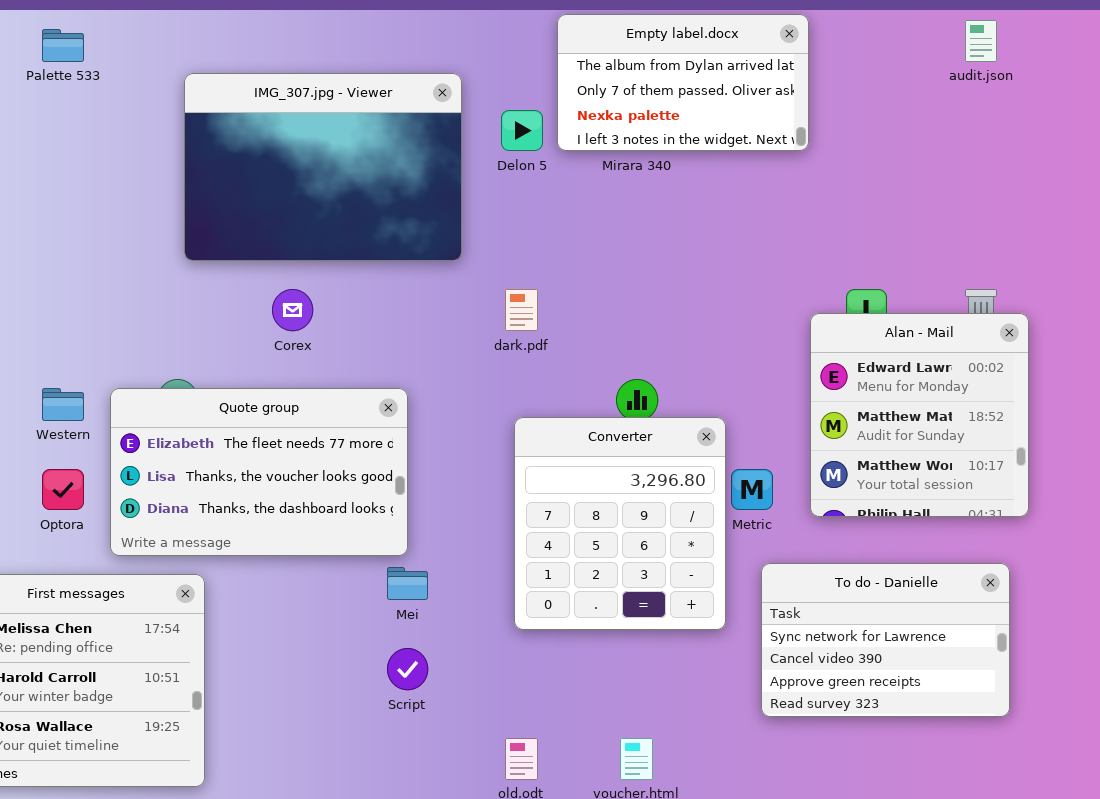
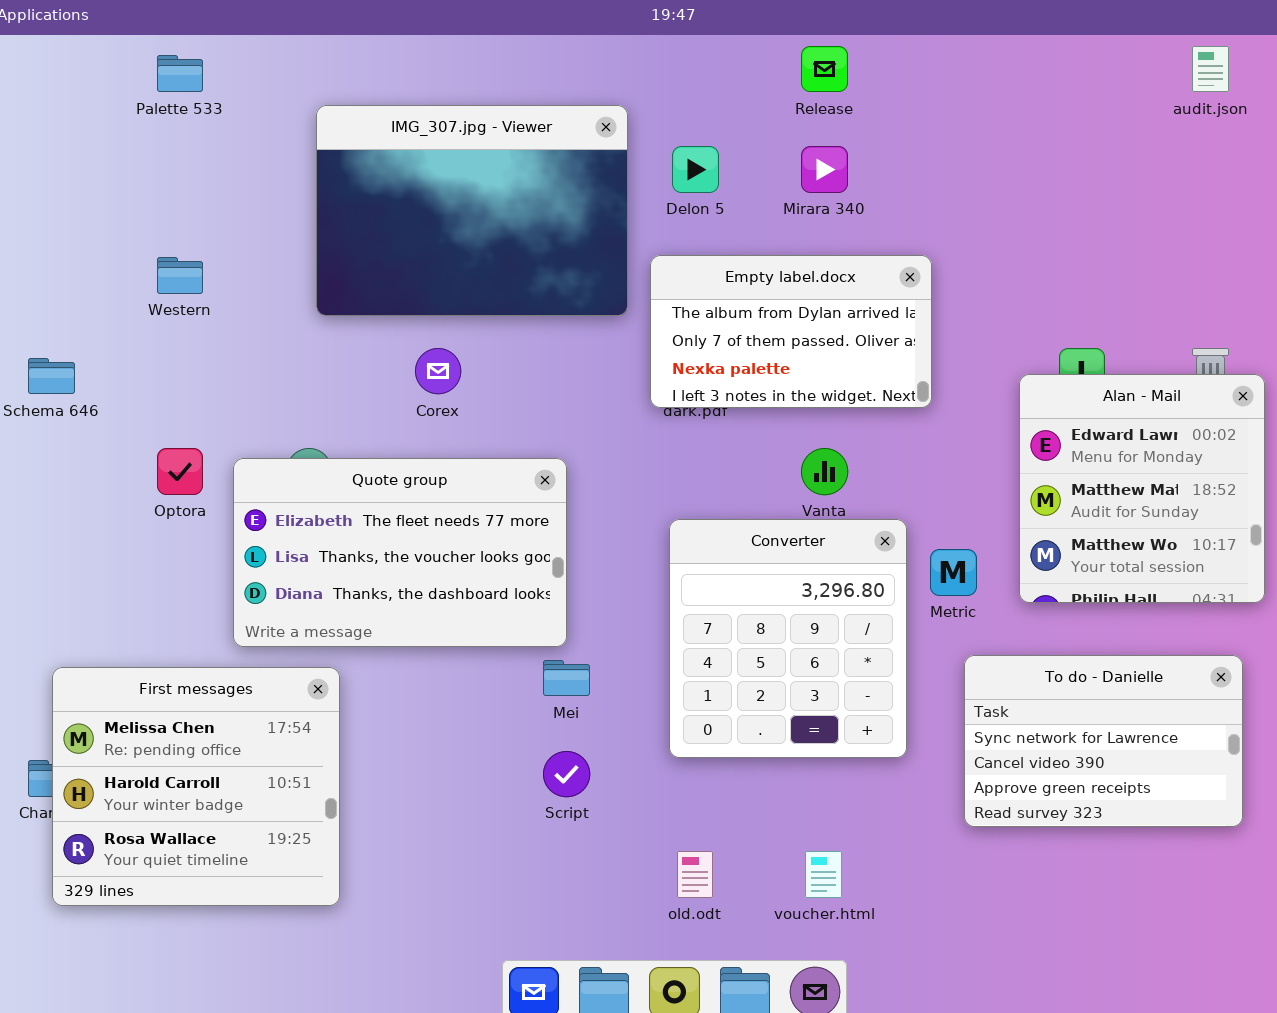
Empty label.docx: [557,14,809,151] -> [650,255,932,408], moved
Western: [42,388,84,421] -> [157,257,203,294], moved
Converter: [514,417,726,630] -> [669,519,907,758], moved
Optora: [42,469,84,510] -> [157,448,203,495], moved

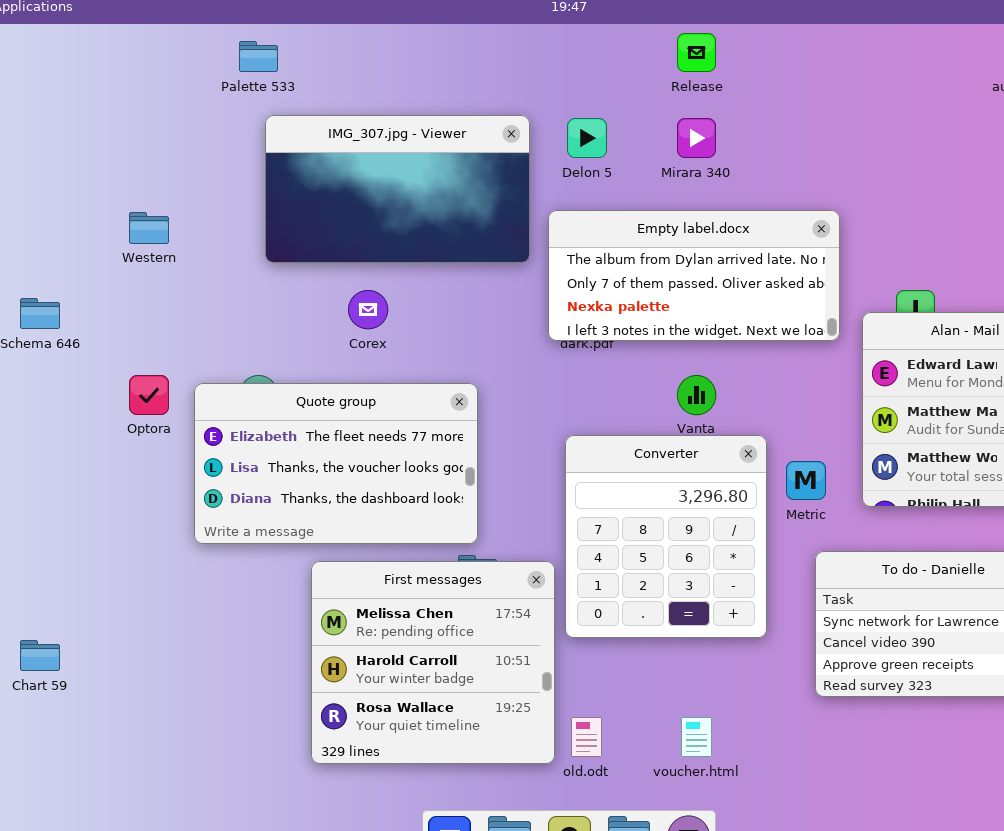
Palette 533: [157,55,203,92] -> [239,41,278,72], moved
IMG_307.jpg - Viewer: [316,105,628,316] -> [265,115,530,263], resized
Empty label.docx: [650,255,932,408] -> [548,210,840,341], resized
First messages: [52,667,340,906] -> [311,561,555,764], moved

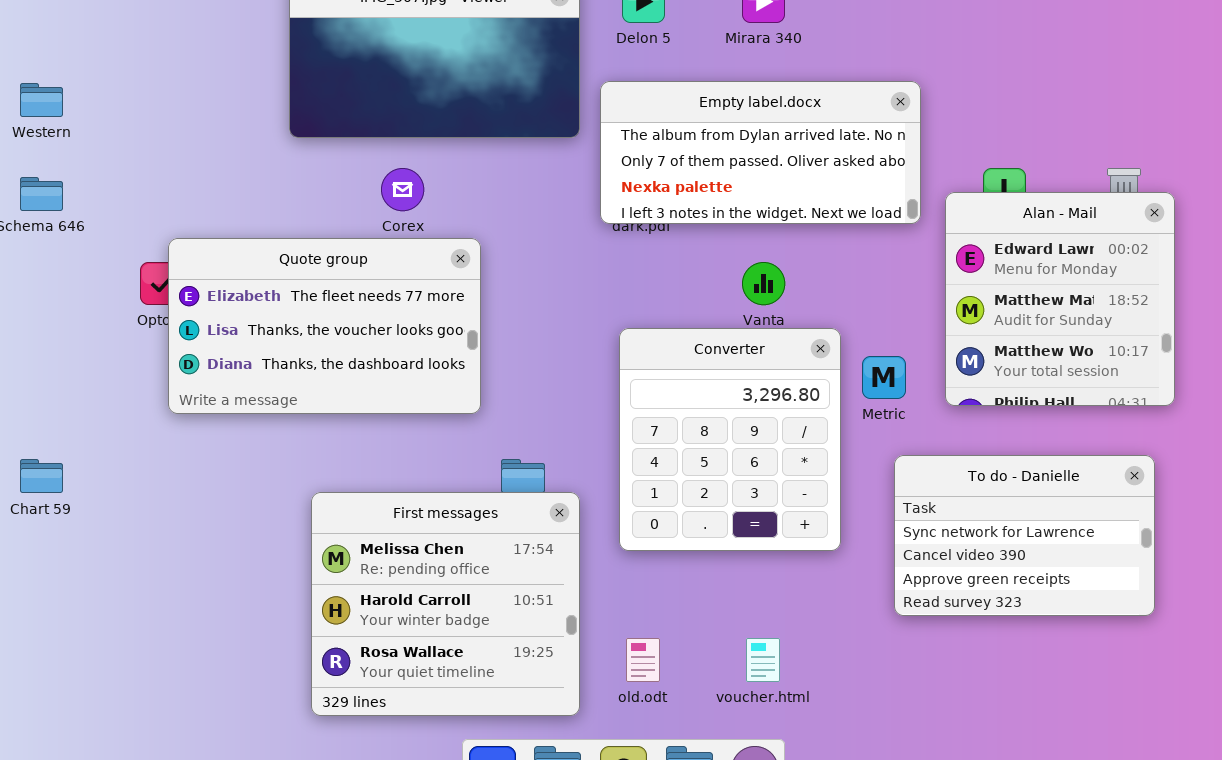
Western: [129,212,169,244] -> [20,83,63,117], moved
Quote group: [194,383,478,544] -> [168,238,481,414], moved
First messages: [311,561,555,764] -> [311,492,580,716], moved
Chart 59: [20,640,60,671] -> [20,459,63,493], moved

